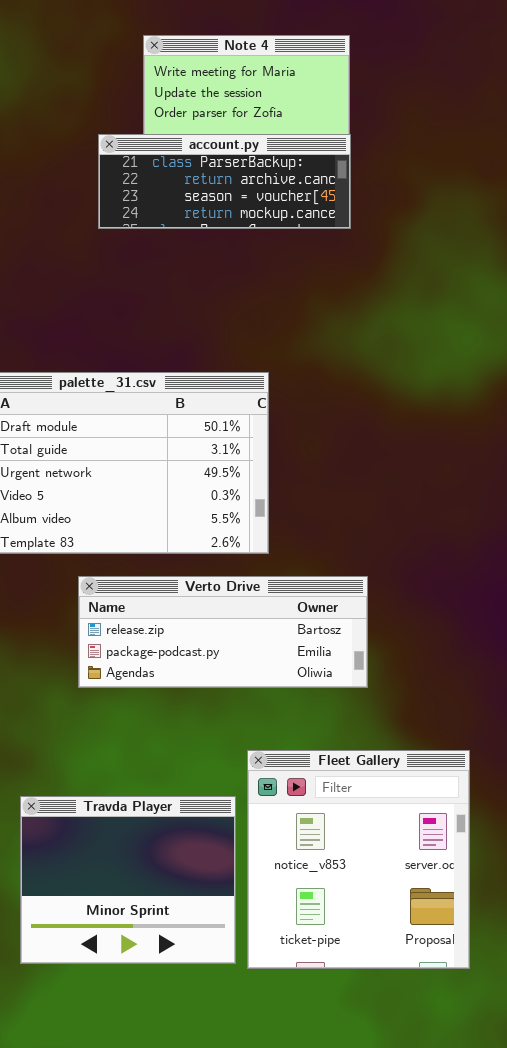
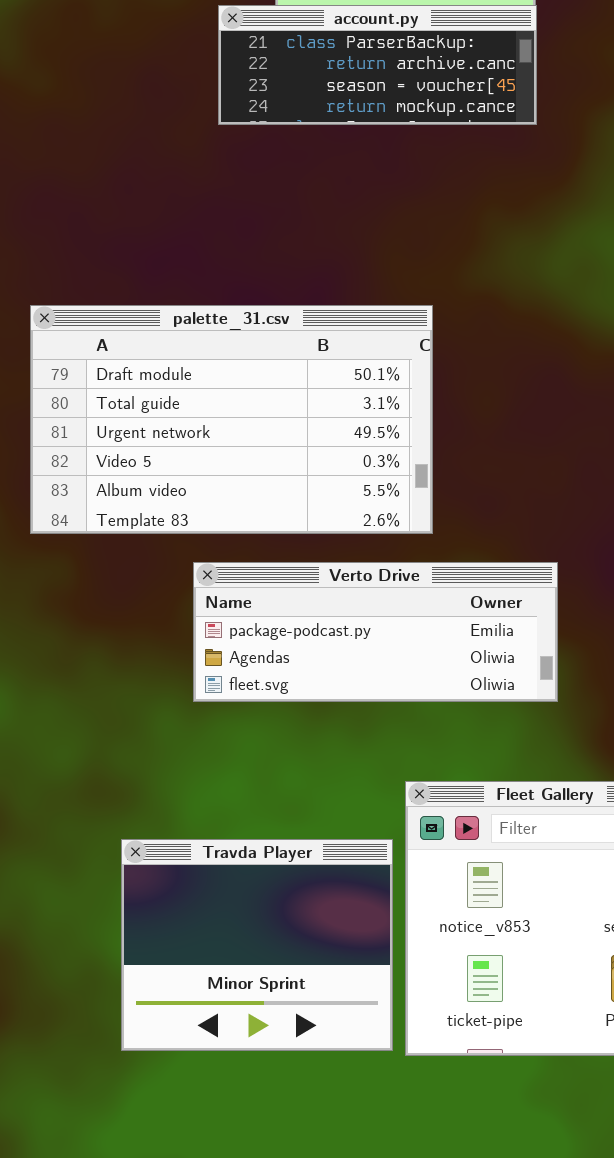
Verto Drive: [78,576,368,688] -> [193,562,558,702], scrolled down 1 row

